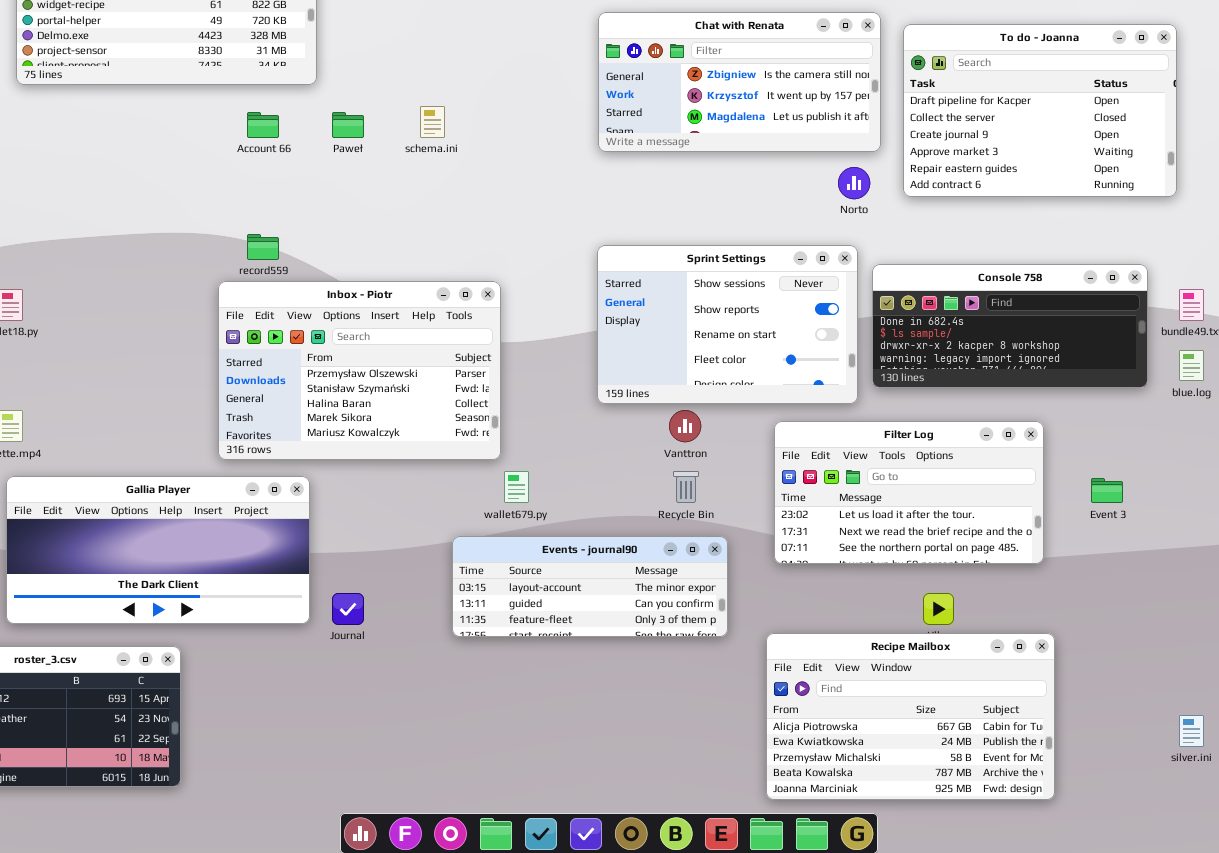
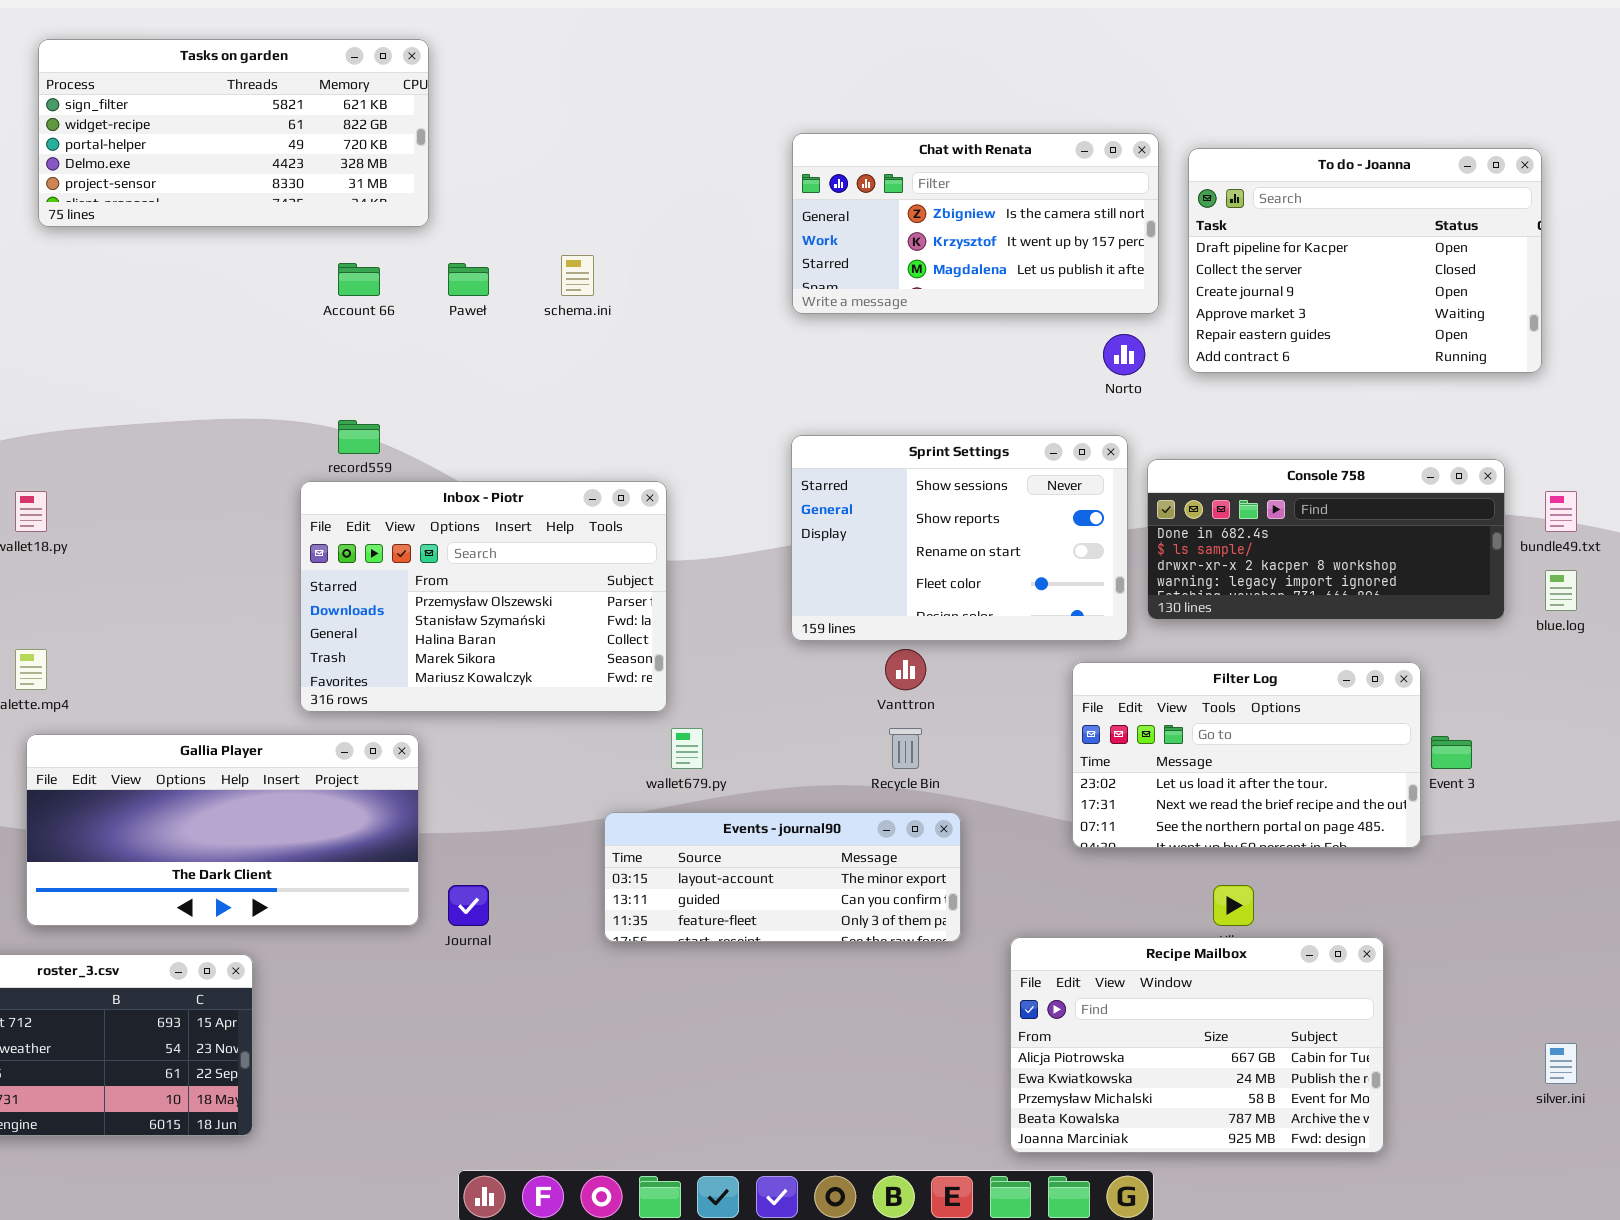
Filter Log: [774,421,1044,564] -> [1072,662,1421,848], moved

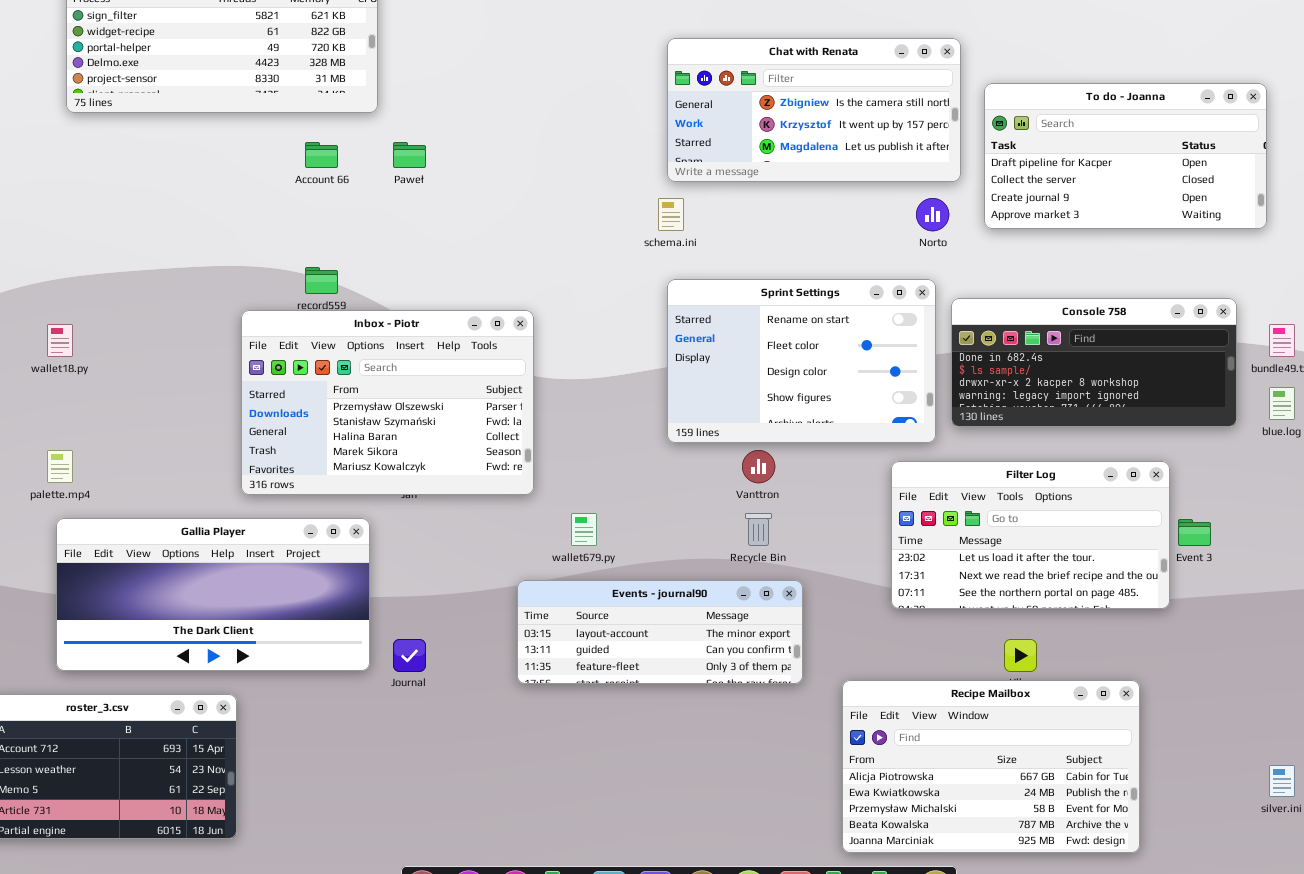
To do - Joanna: [1188,148,1542,373] -> [984,83,1267,229], resized
schema.ini: [561,255,594,296] -> [658,198,684,231], moved
Sprint Settings: [791,435,1128,641] -> [667,279,936,443], scrolled down 2 rows
Inbox - Piotr: [300,481,667,712] -> [241,310,534,495], moved

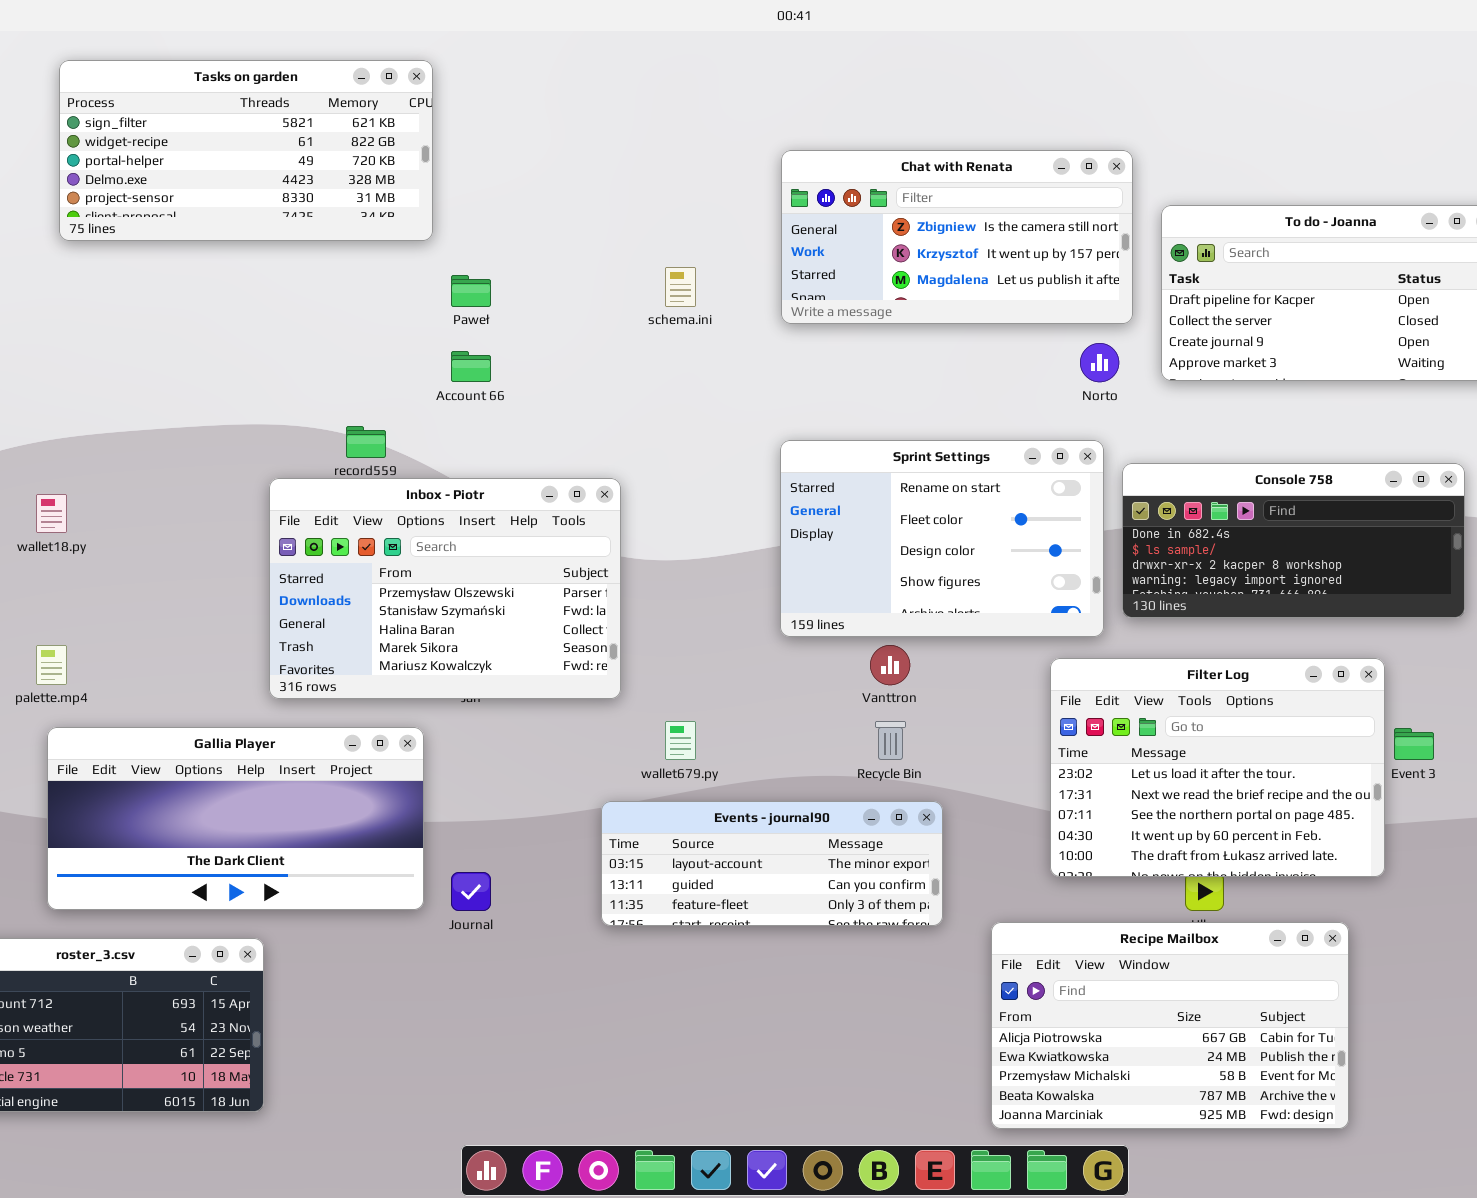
Account 66: [305,142,338,168] -> [451,351,491,382], moved
schema.ini: [658,198,684,231] -> [665,267,696,307], moved
Filter Log: [891,461,1170,609] -> [1050,658,1385,877], resized

